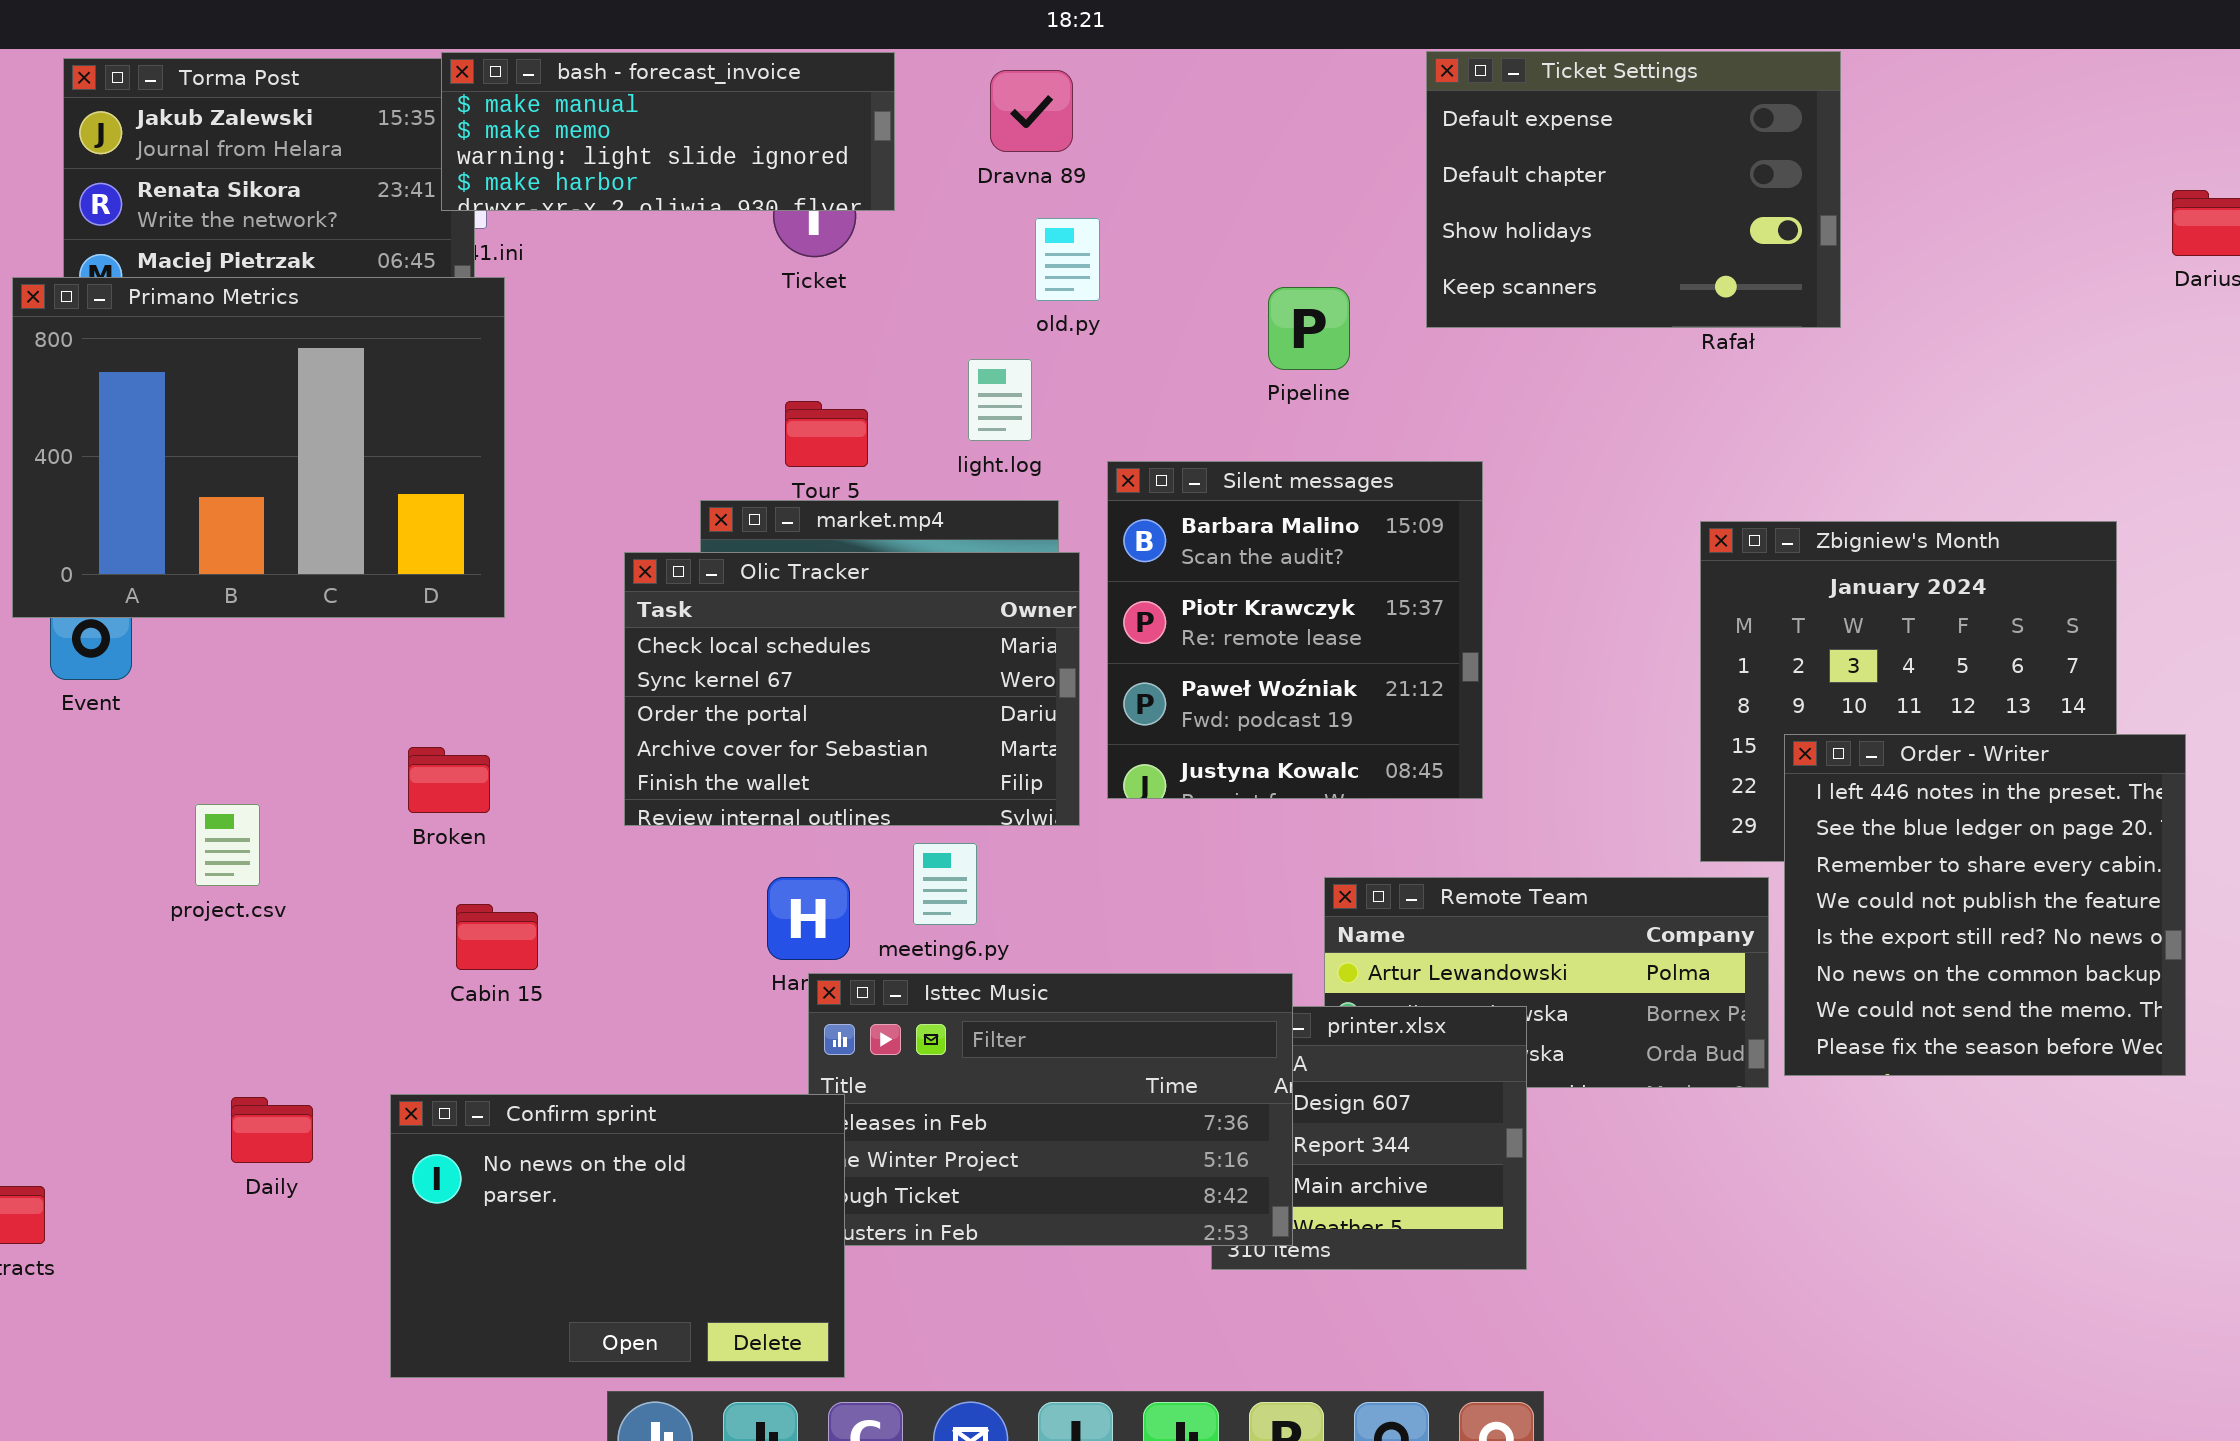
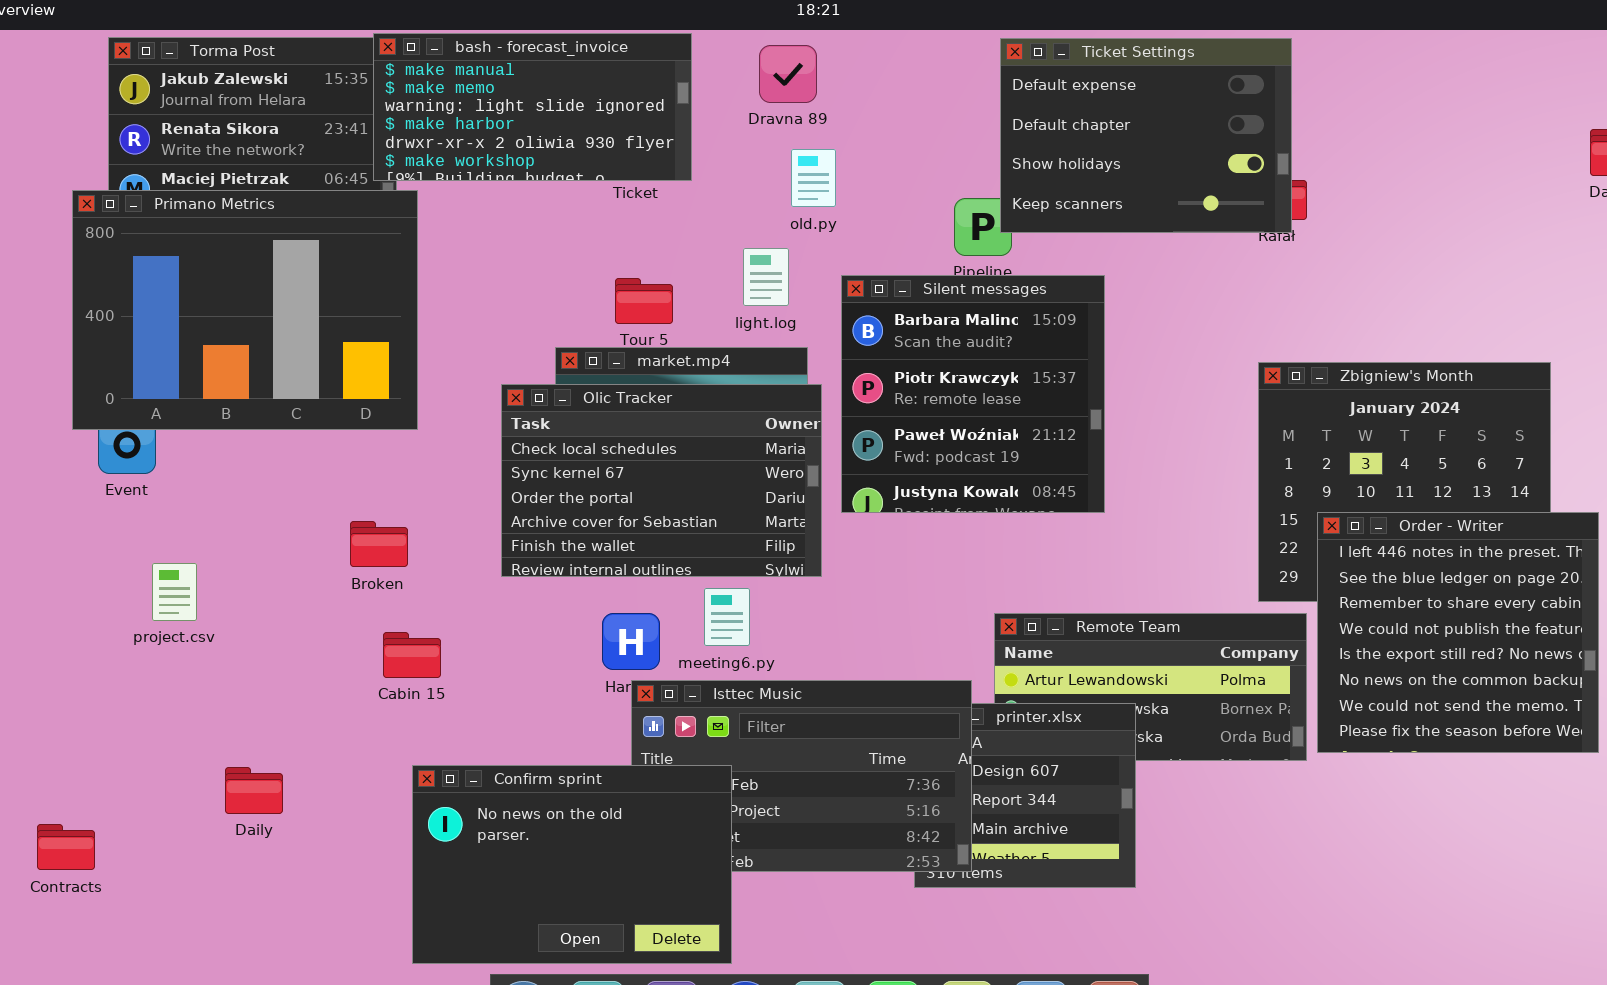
Ticket Settings: [1426,51,1841,328] -> [1000,38,1292,233], moved
bash - forecast_invoice: [441,52,895,211] -> [373,33,692,181], resized
Silent messages: [1107,461,1483,799] -> [841,275,1105,513], moved
project.csv: [195,804,260,886] -> [152,563,197,621], moved
Confirm sprint: [390,1094,845,1378] -> [412,765,732,964], moved

